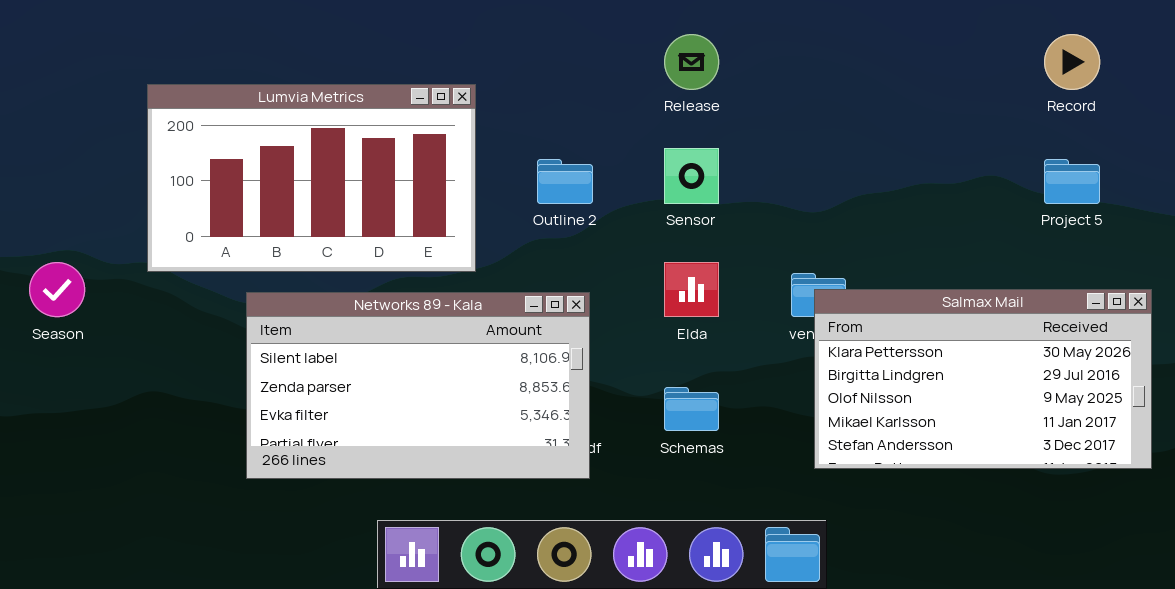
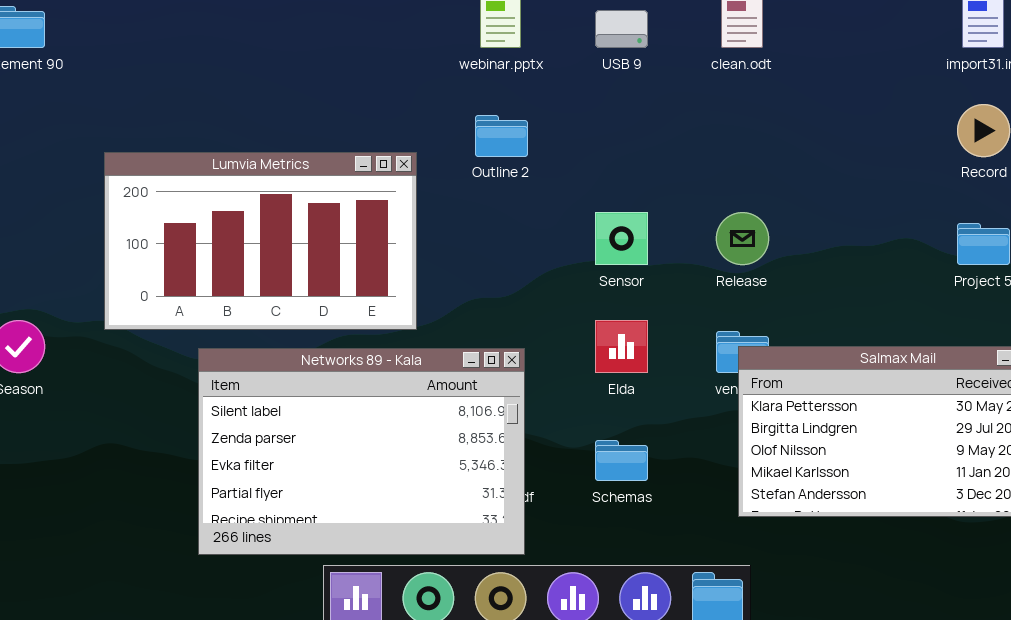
Release: [664,34,719,90] -> [716,212,769,265], moved
Outline 2: [537,159,593,204] -> [475,115,528,157], moved
Networks 89 - Kala: [246,292,590,479] -> [198,348,525,555], resized

